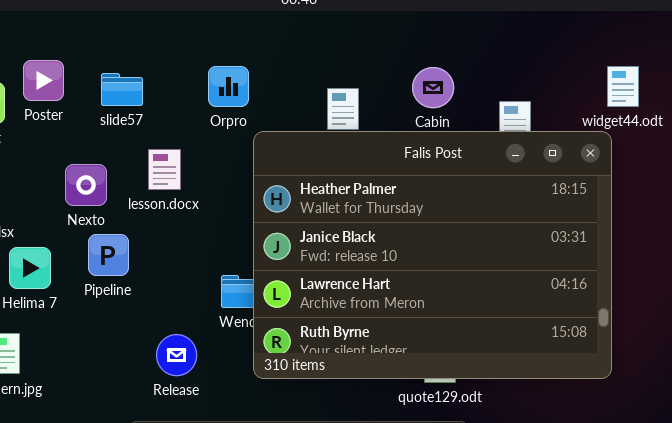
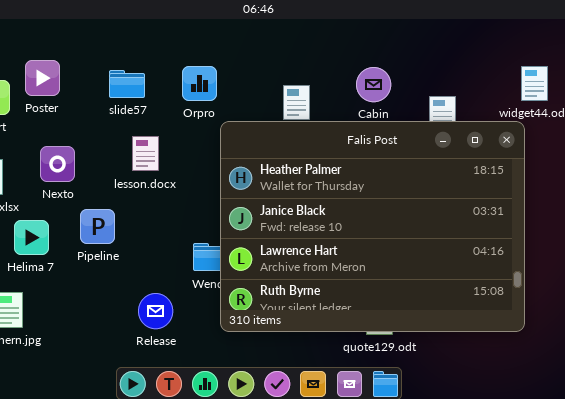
slide57: [101,73,143,106] -> [109,70,145,98], moved
Nexto: [65,164,107,206] -> [40,146,75,182], moved

